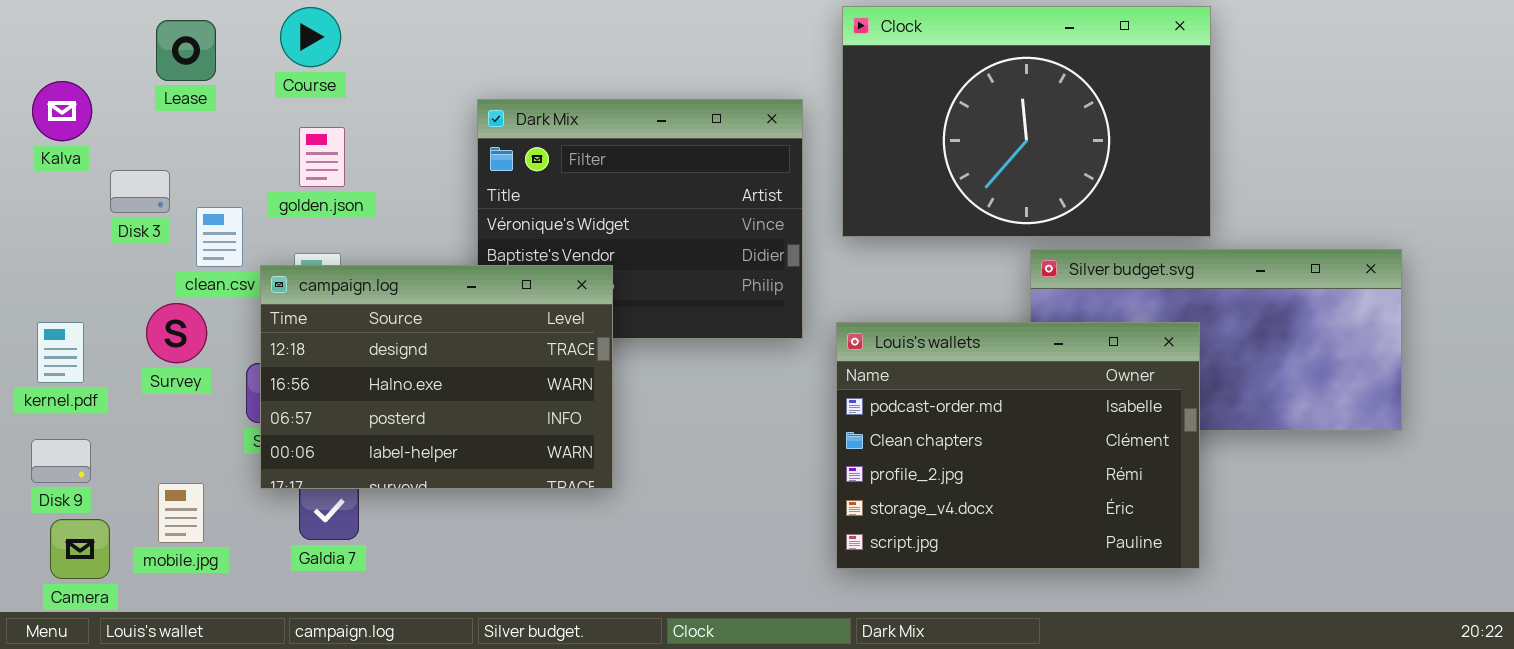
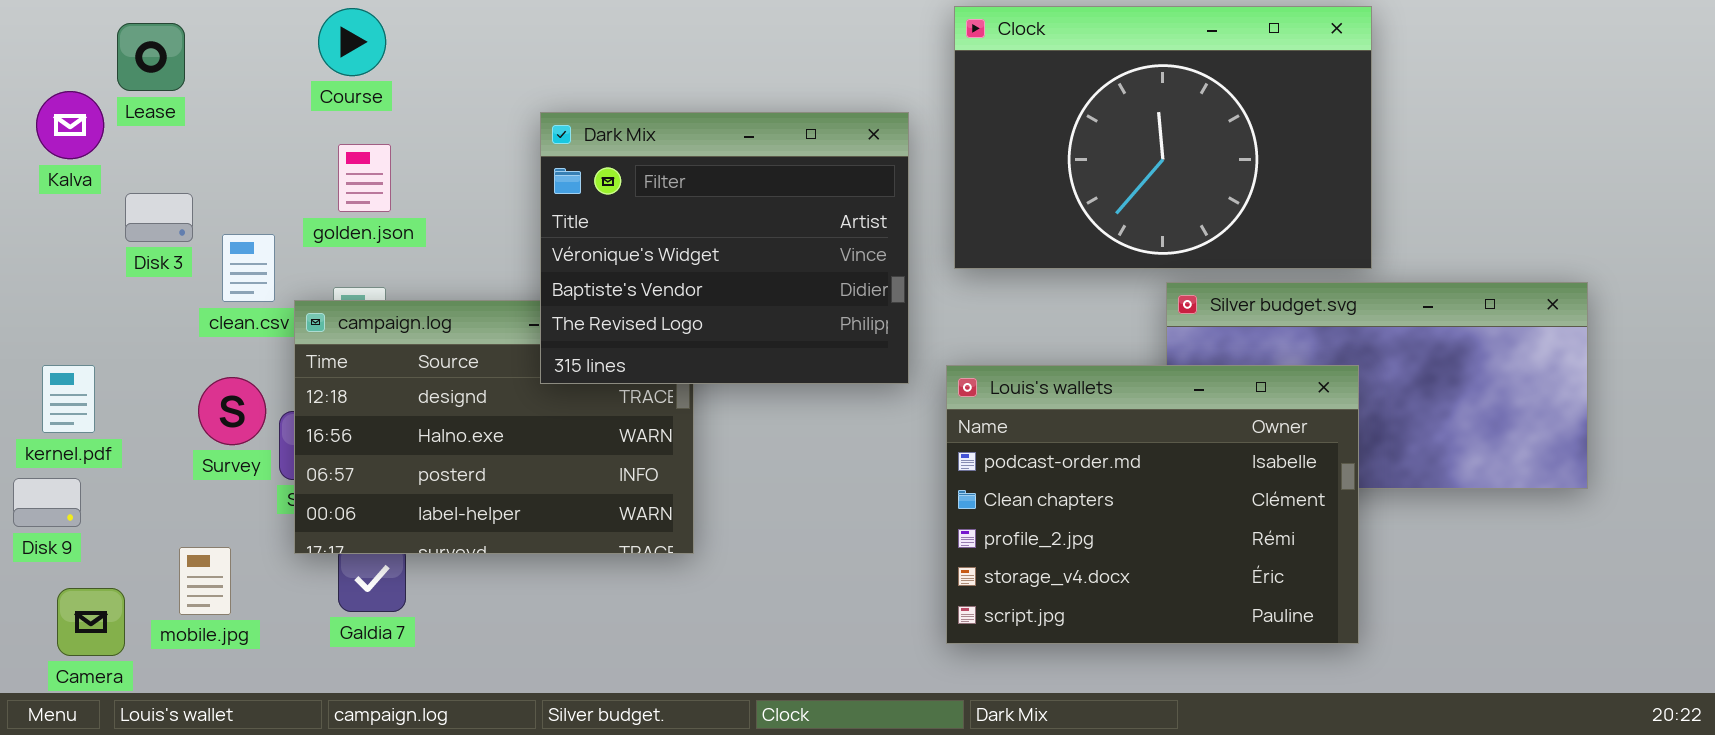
Lease: [156,20,216,81] -> [117,23,185,91], moved
Dark Mix: [477,99,803,339] -> [540,112,909,384], raised
Survey: [146,303,207,363] -> [198,377,266,445], moved
Disk 9: [31,439,91,483] -> [13,478,81,527], moved

